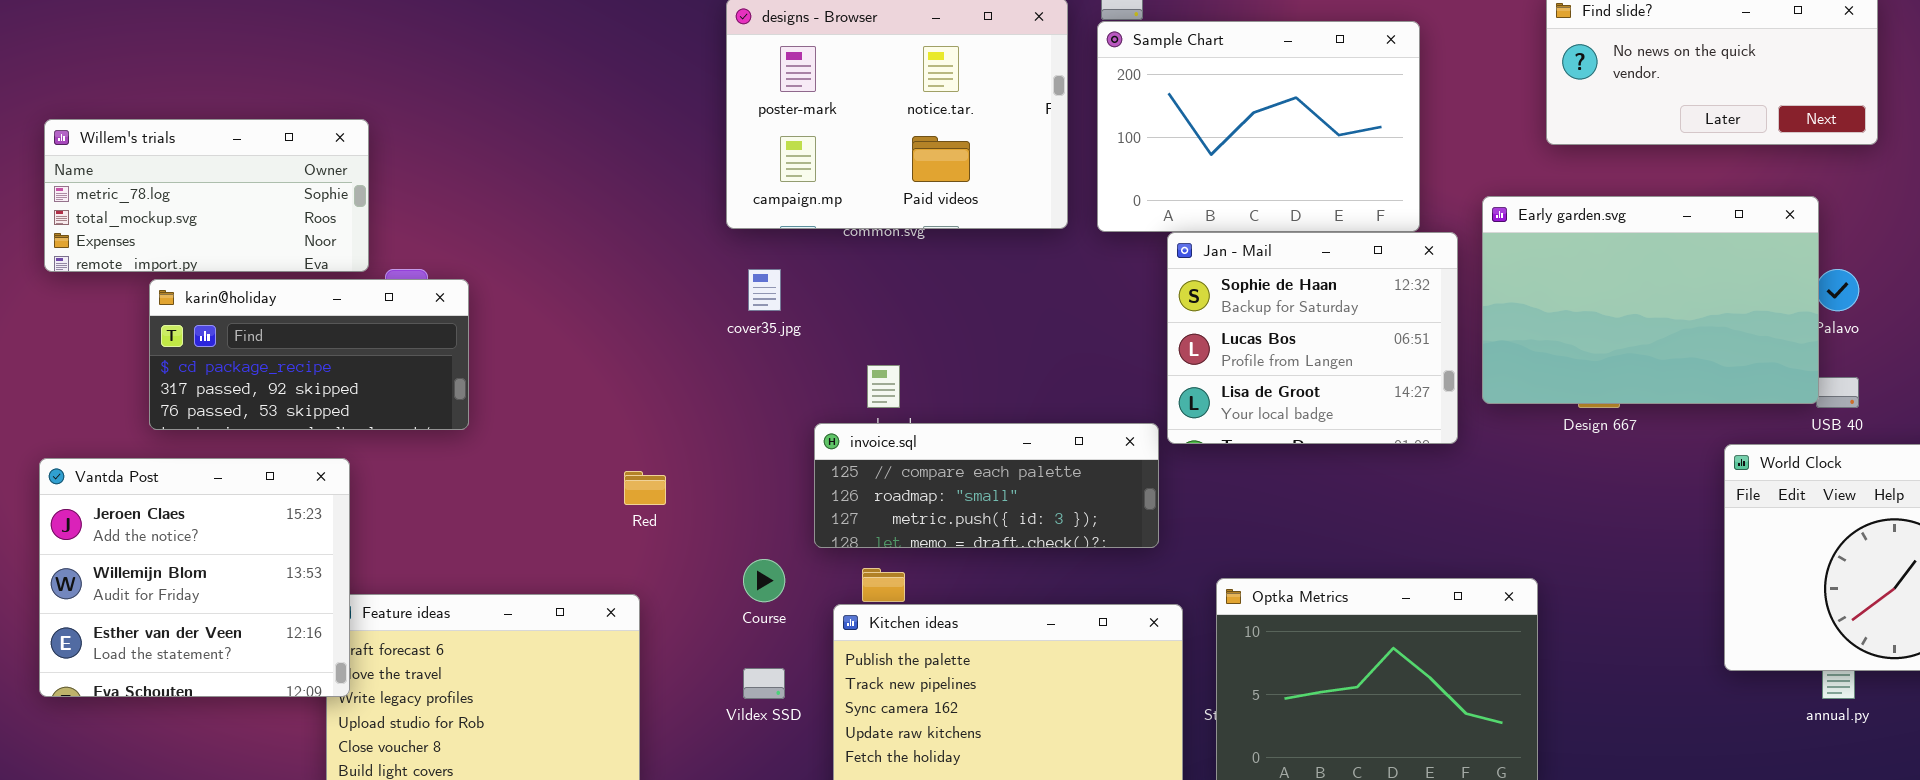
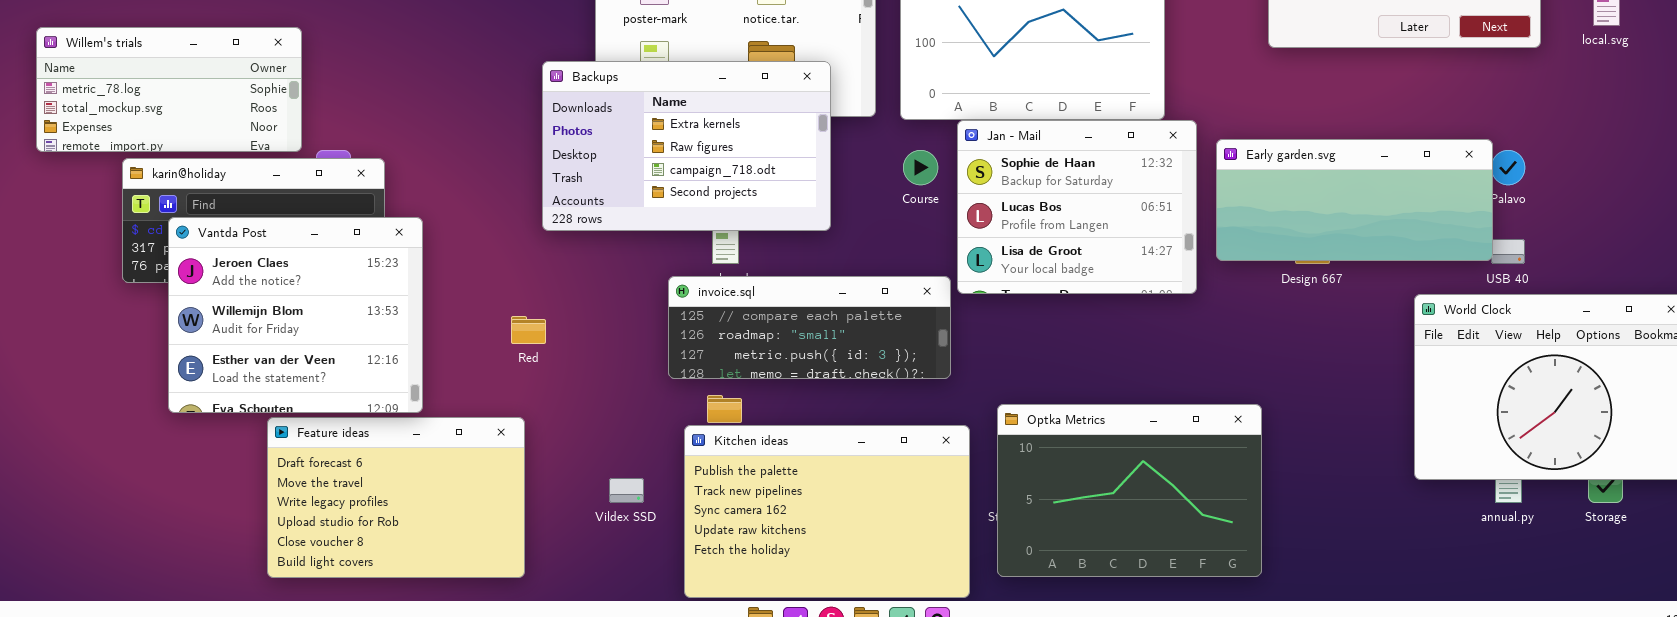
Backups: none -> [542,61,831,231], opened
Early garden.svg: [1482,196,1819,404] -> [1216,139,1493,261], resized
Vantda Post: [39,458,350,697] -> [168,217,423,413], moved
Course: [743,559,785,602] -> [903,150,938,185], moved

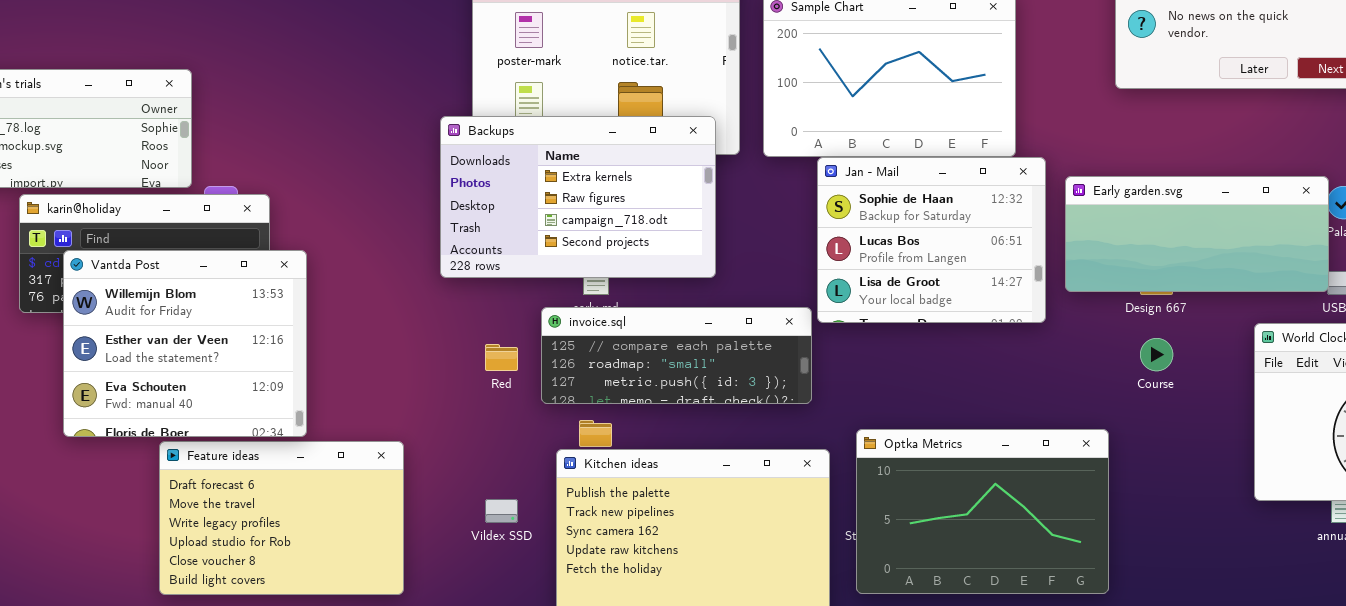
Backups: [542,61,831,231] -> [440,116,716,278], moved
Course: [903,150,938,185] -> [1140,338,1173,371], moved
Vantda Post: [168,217,423,413] -> [63,250,307,437], scrolled down 1 row
Red: [511,316,546,344] -> [485,344,518,371], moved

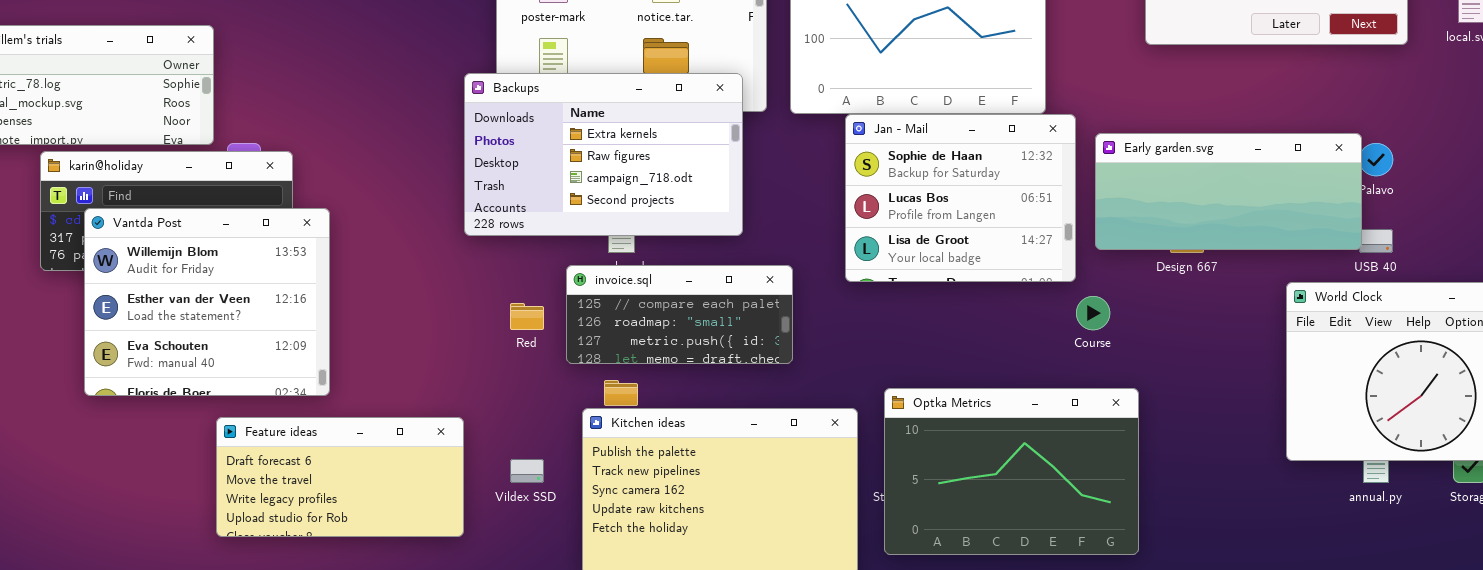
invoice.sql: [541,307,812,404] -> [566,265,793,364], resized
Course: [1140,338,1173,371] -> [1076,296,1110,330], moved
Feature ideas: [159,441,404,595] -> [216,417,464,537], moved, resized

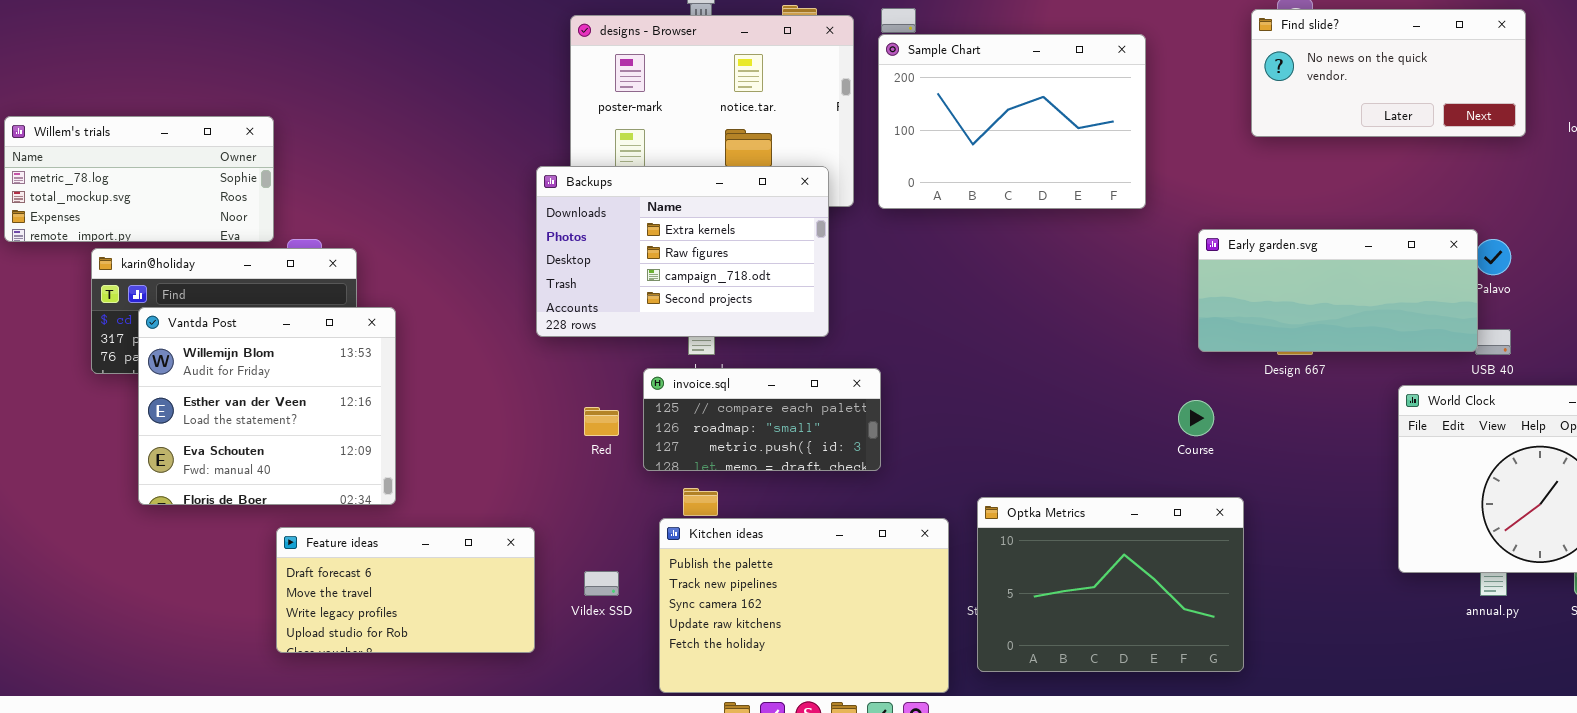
Jan - Mail: [845,114,1076,282] -> none, closed

